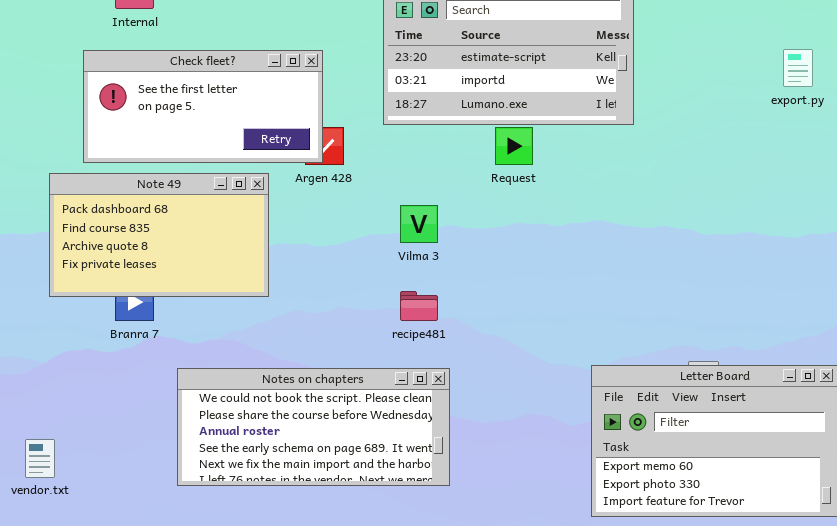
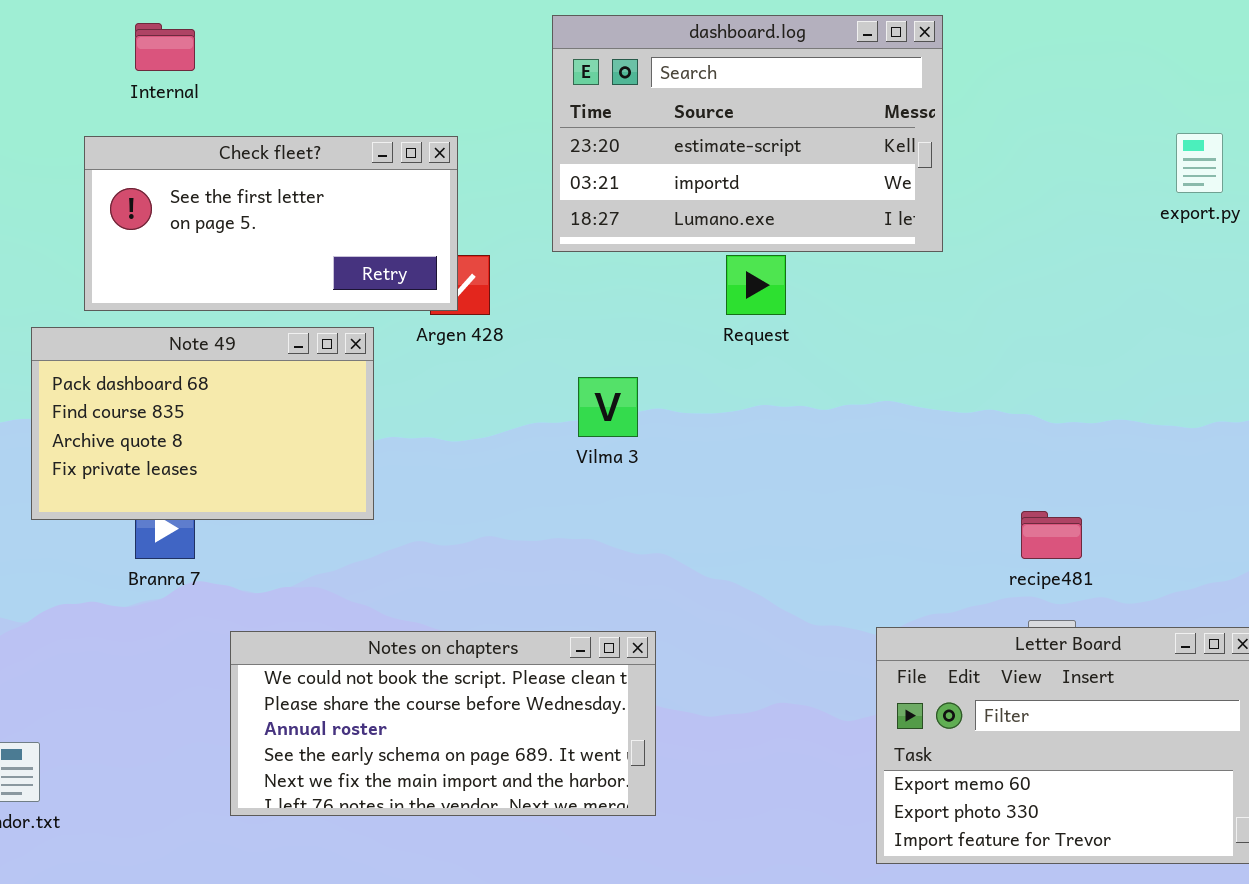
recipe481: [400,291,438,321] -> [1021,511,1082,559], moved

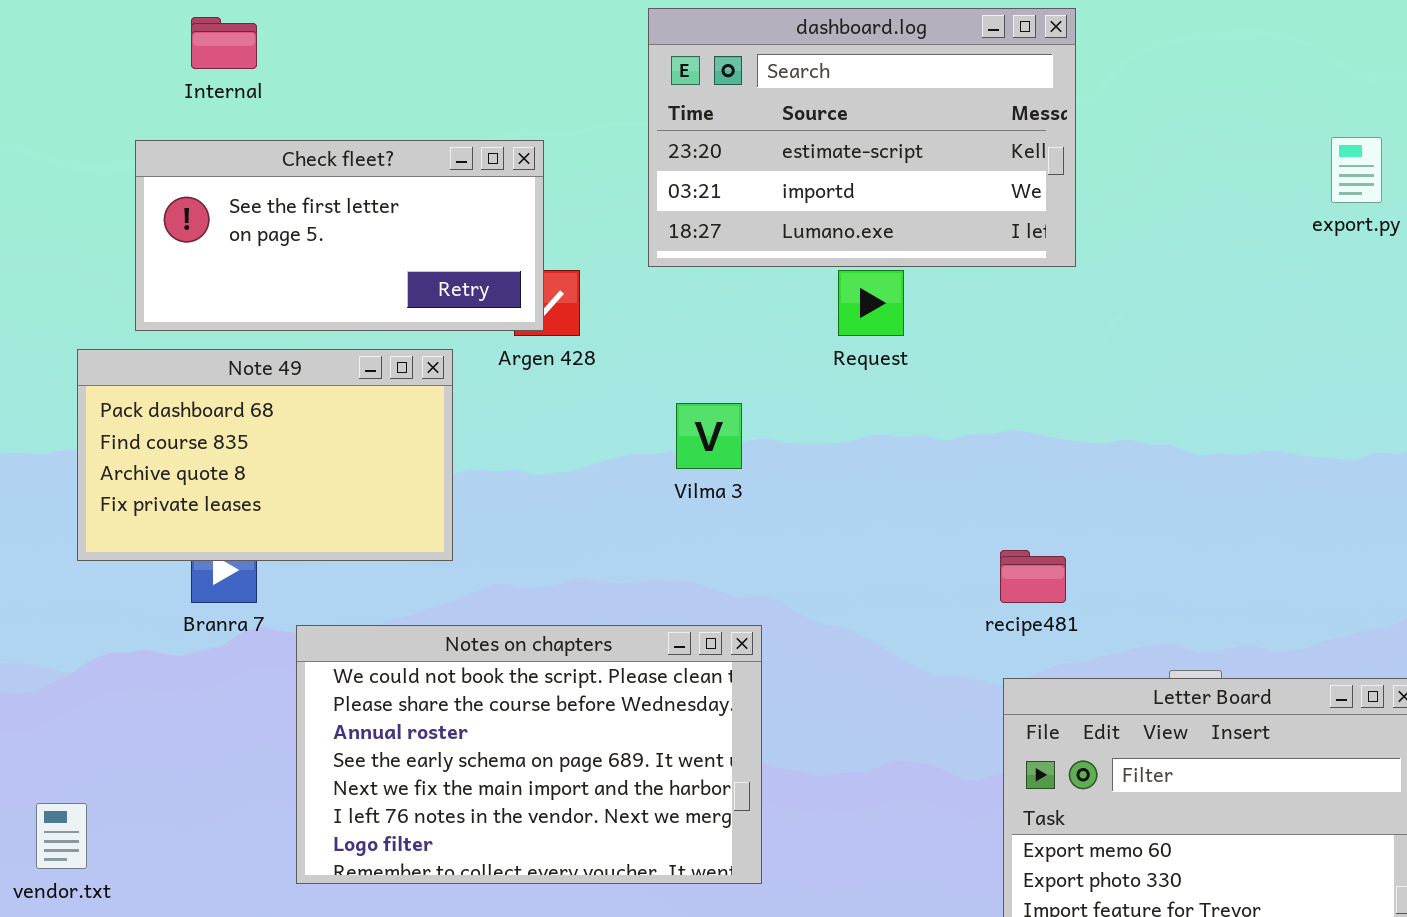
recipe481: [1021,511,1082,559] -> [1000,550,1066,603], moved
Notes on chapters: [230,631,656,816] -> [296,625,762,884], resized

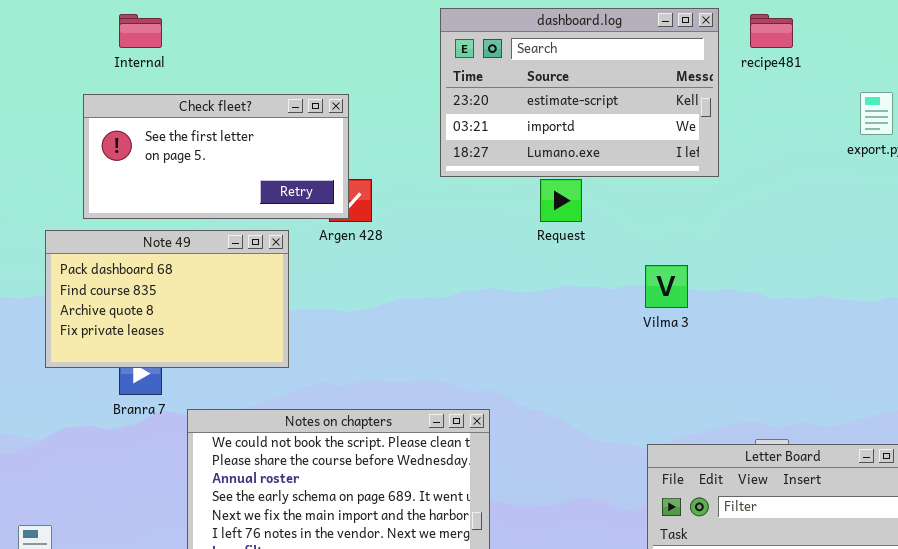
dashboard.log: [648,8,1076,267] -> [440,8,719,177], moved
Vilma 3: [676,403,742,469] -> [645,265,688,308], moved
recipe481: [1000,550,1066,603] -> [750,14,793,48], moved

